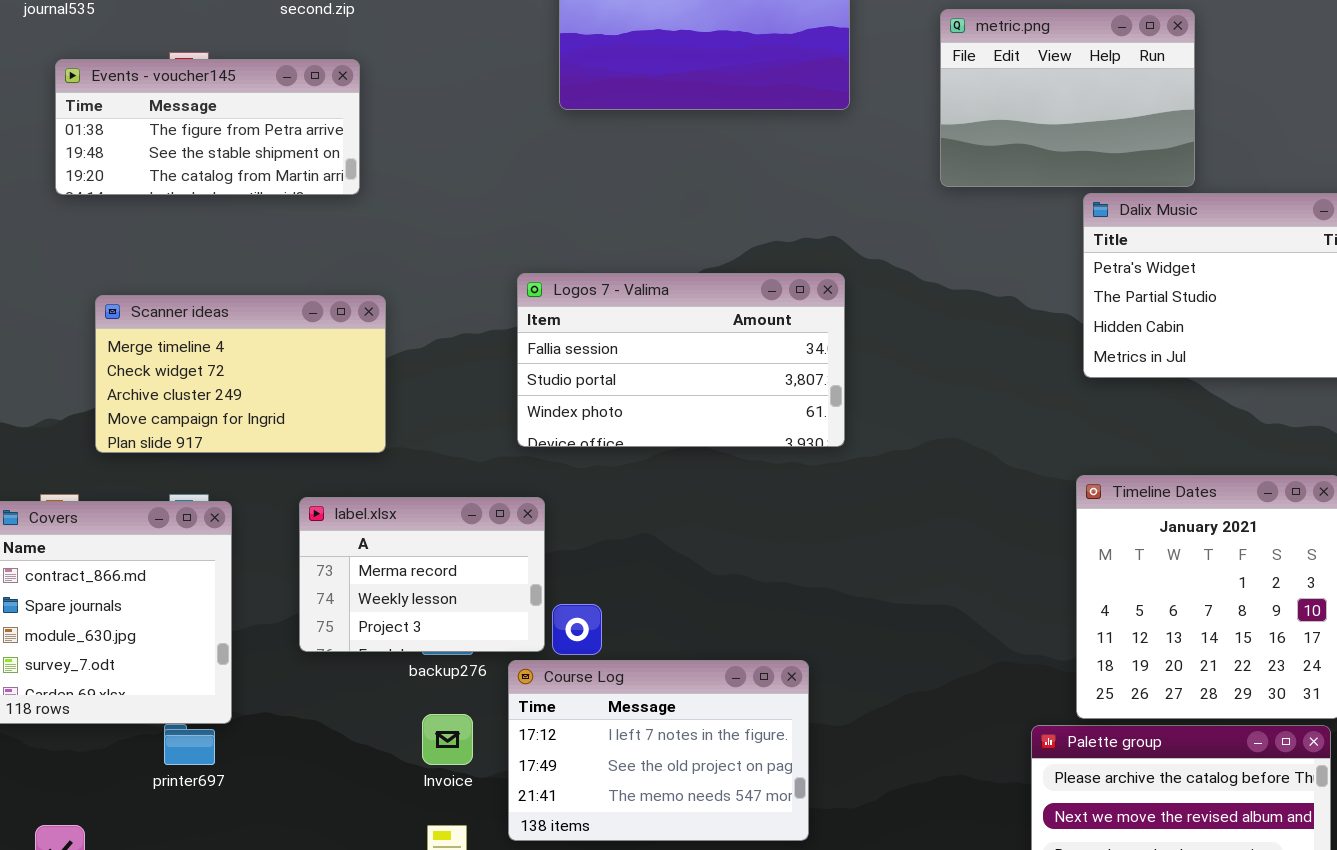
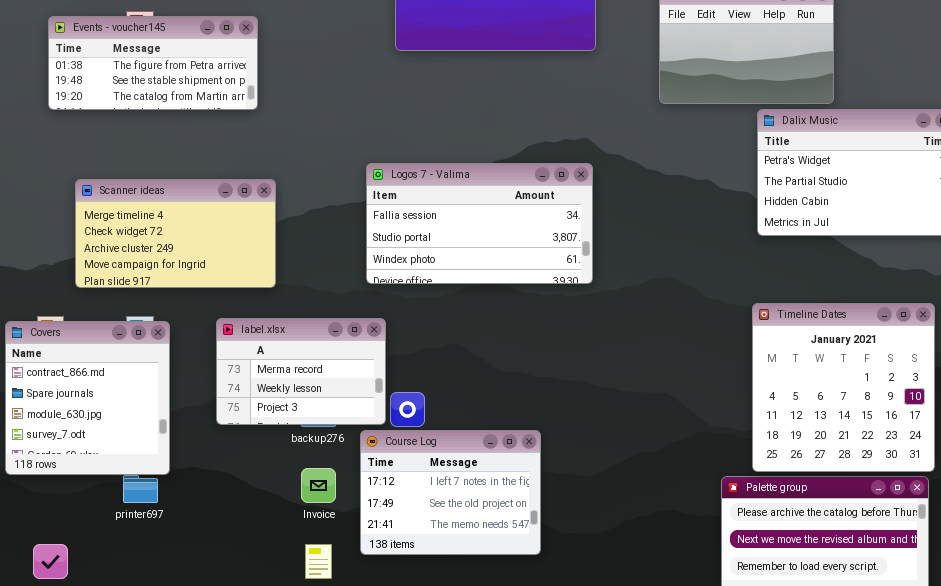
Course Log: [508,660,809,841] -> [360,430,541,555], resized

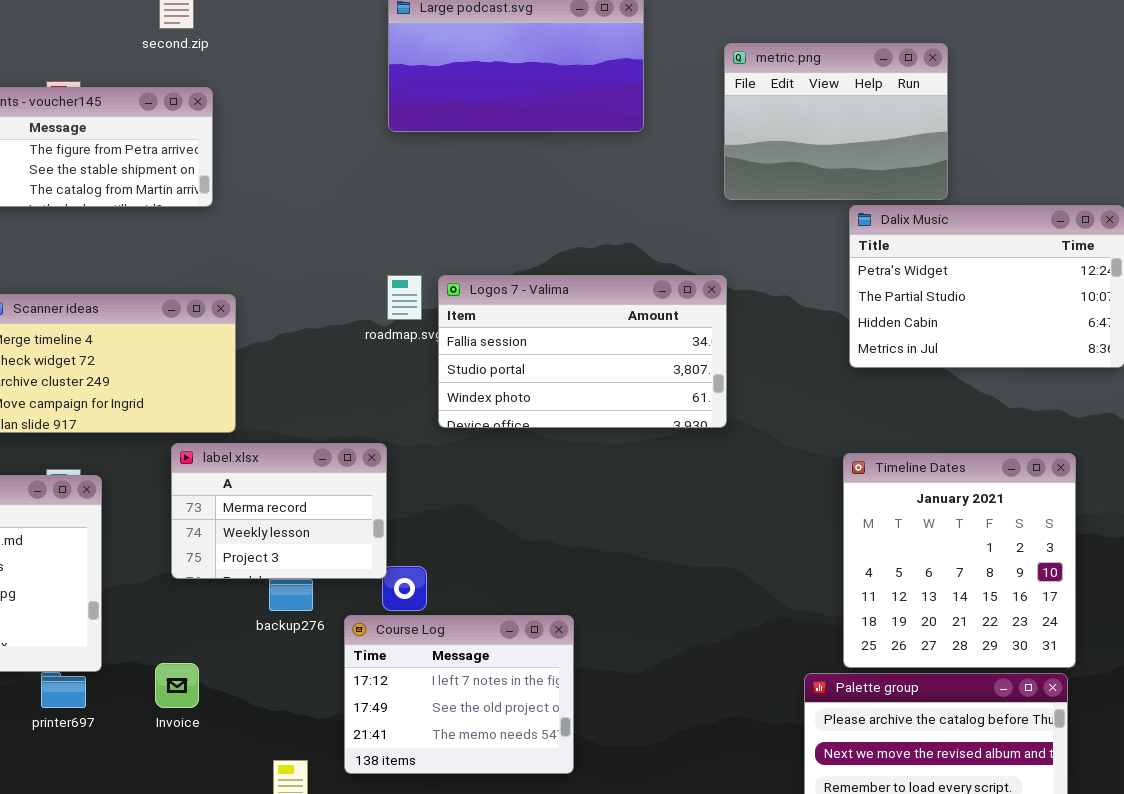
Logos 7 - Valima: [366,163,593,284] -> [438,275,727,428], moved
label.xlsx: [216,318,386,425] -> [171,443,387,579], moved
Invoice: [301,468,336,503] -> [155,663,199,708], moved

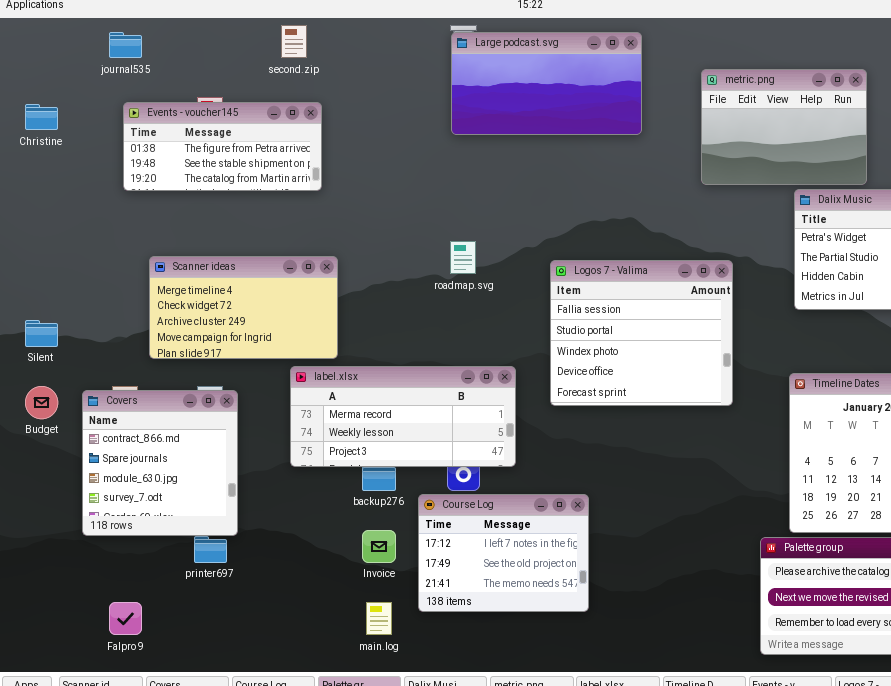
Logos 7 - Valima: [438,275,727,428] -> [550,260,733,406], moved, resized
label.xlsx: [171,443,387,579] -> [290,366,516,467], resized
Invoice: [155,663,199,708] -> [362,530,396,563], moved

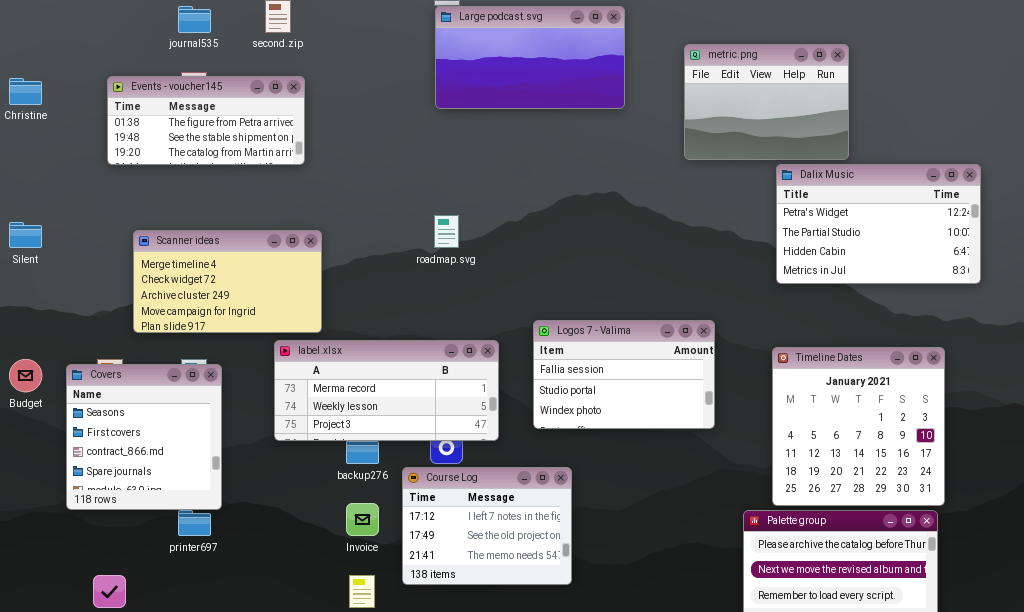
journal535: [109,32,142,58] -> [178,6,211,33], moved
Logos 7 - Valima: [550,260,733,406] -> [533,320,715,429], moved, resized
Silent: [25,320,58,347] -> [9,222,42,248], moved
Covers: [82,390,238,536] -> [66,364,222,510], scrolled up 2 rows

